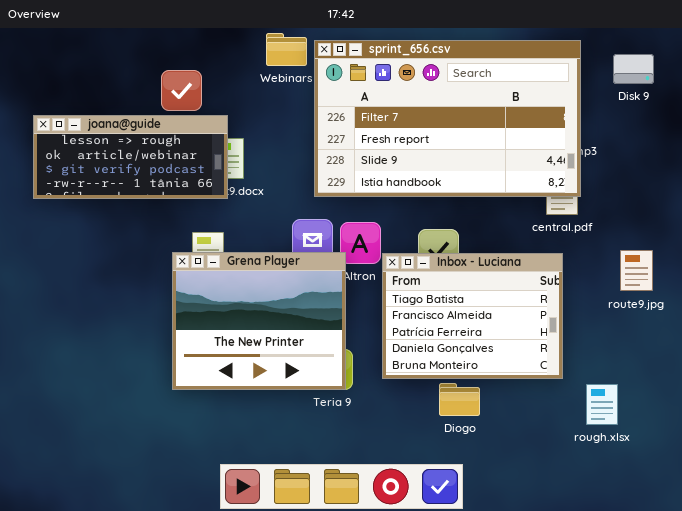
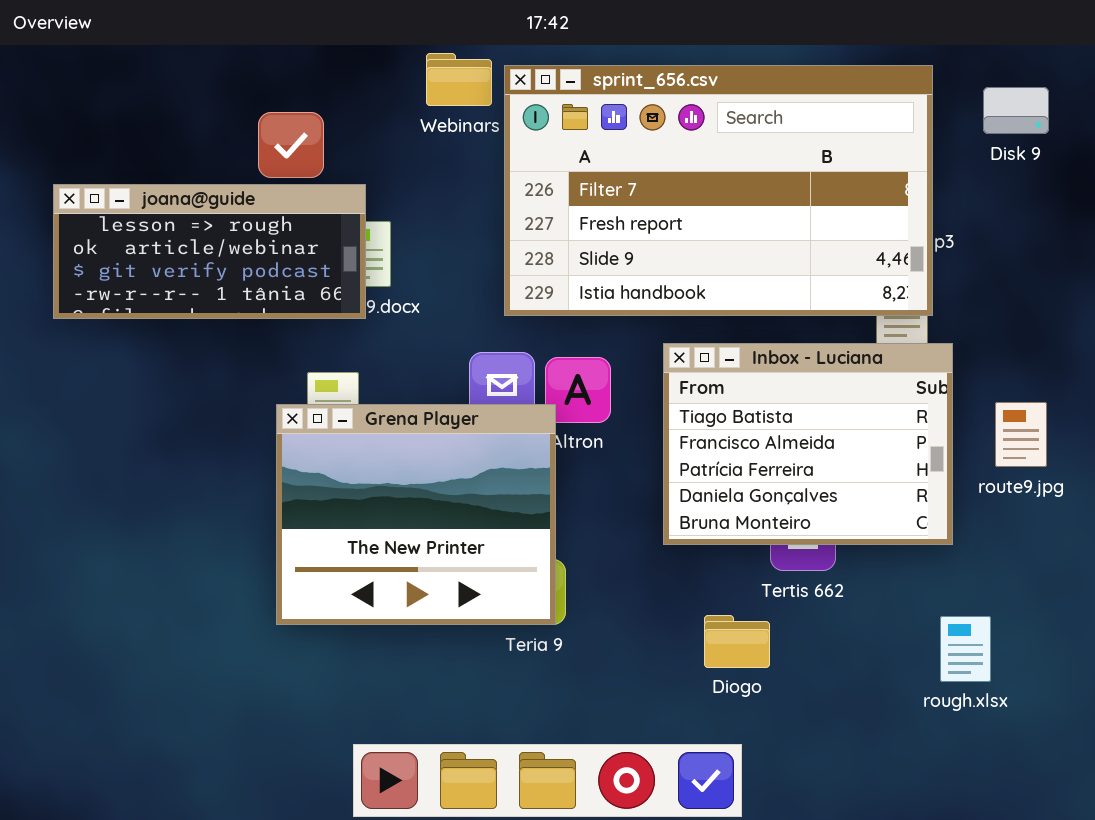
Inbox - Luciana: [382,253,563,379] -> [663,343,953,545], moved

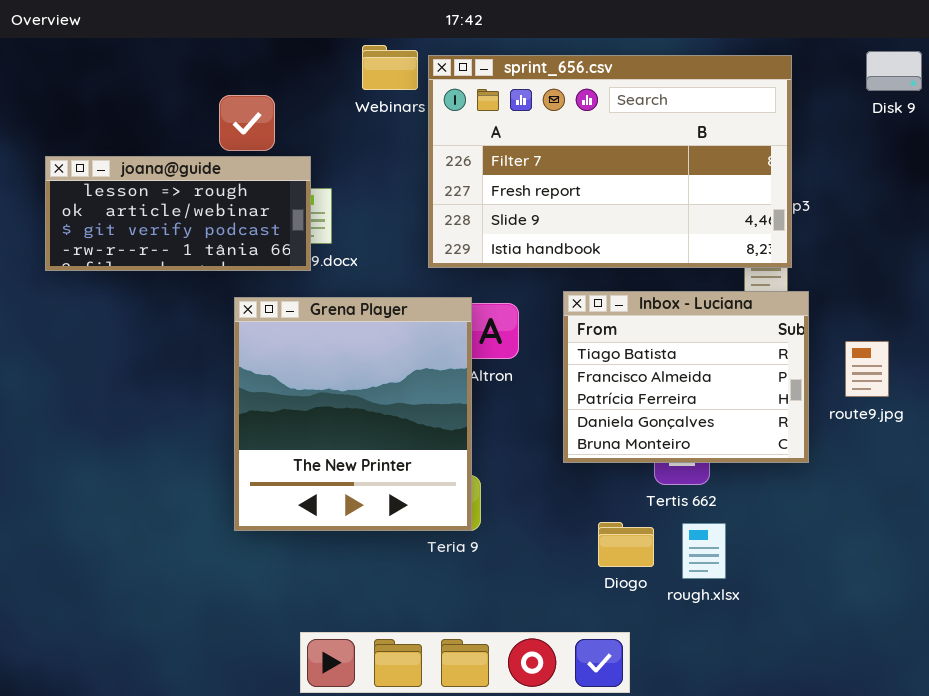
Disk 9: [983,87,1049,134] -> [866,51,922,91], moved
Grena Player: [276,404,556,625] -> [234,297,472,531], resized
rough.xlsx: [940,616,991,682] -> [682,523,726,579], moved

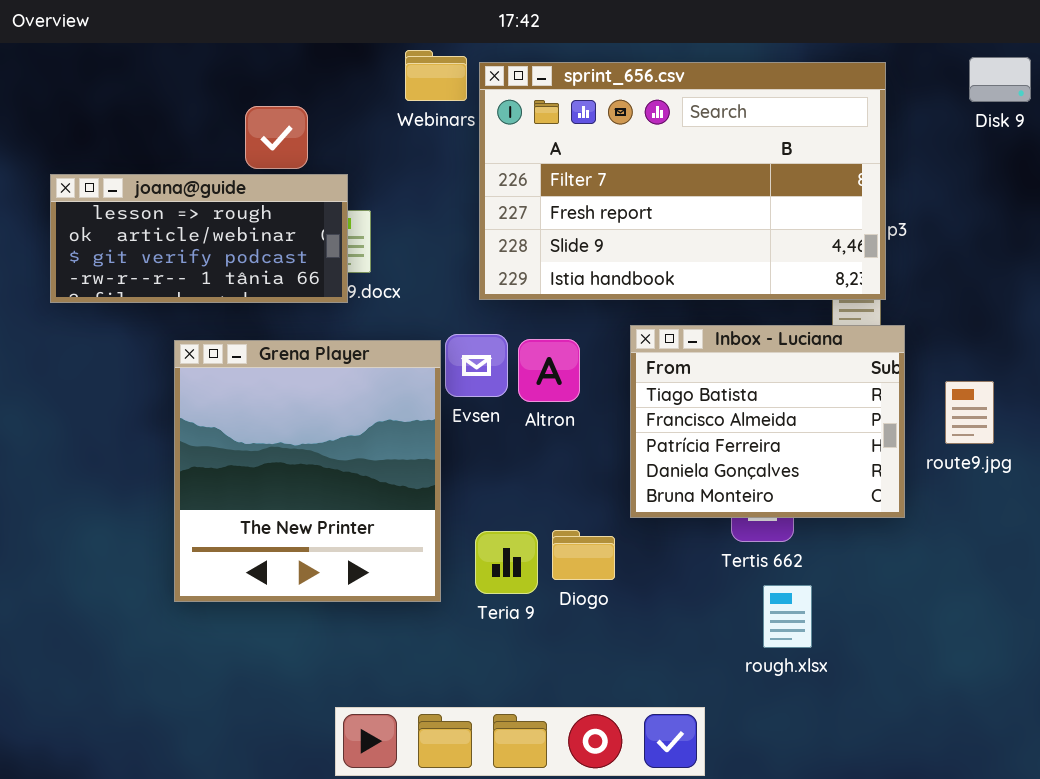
Grena Player: [234,297,472,531] -> [174,340,441,602], moved
Diogo: [598,522,654,567] -> [552,530,615,580], moved

